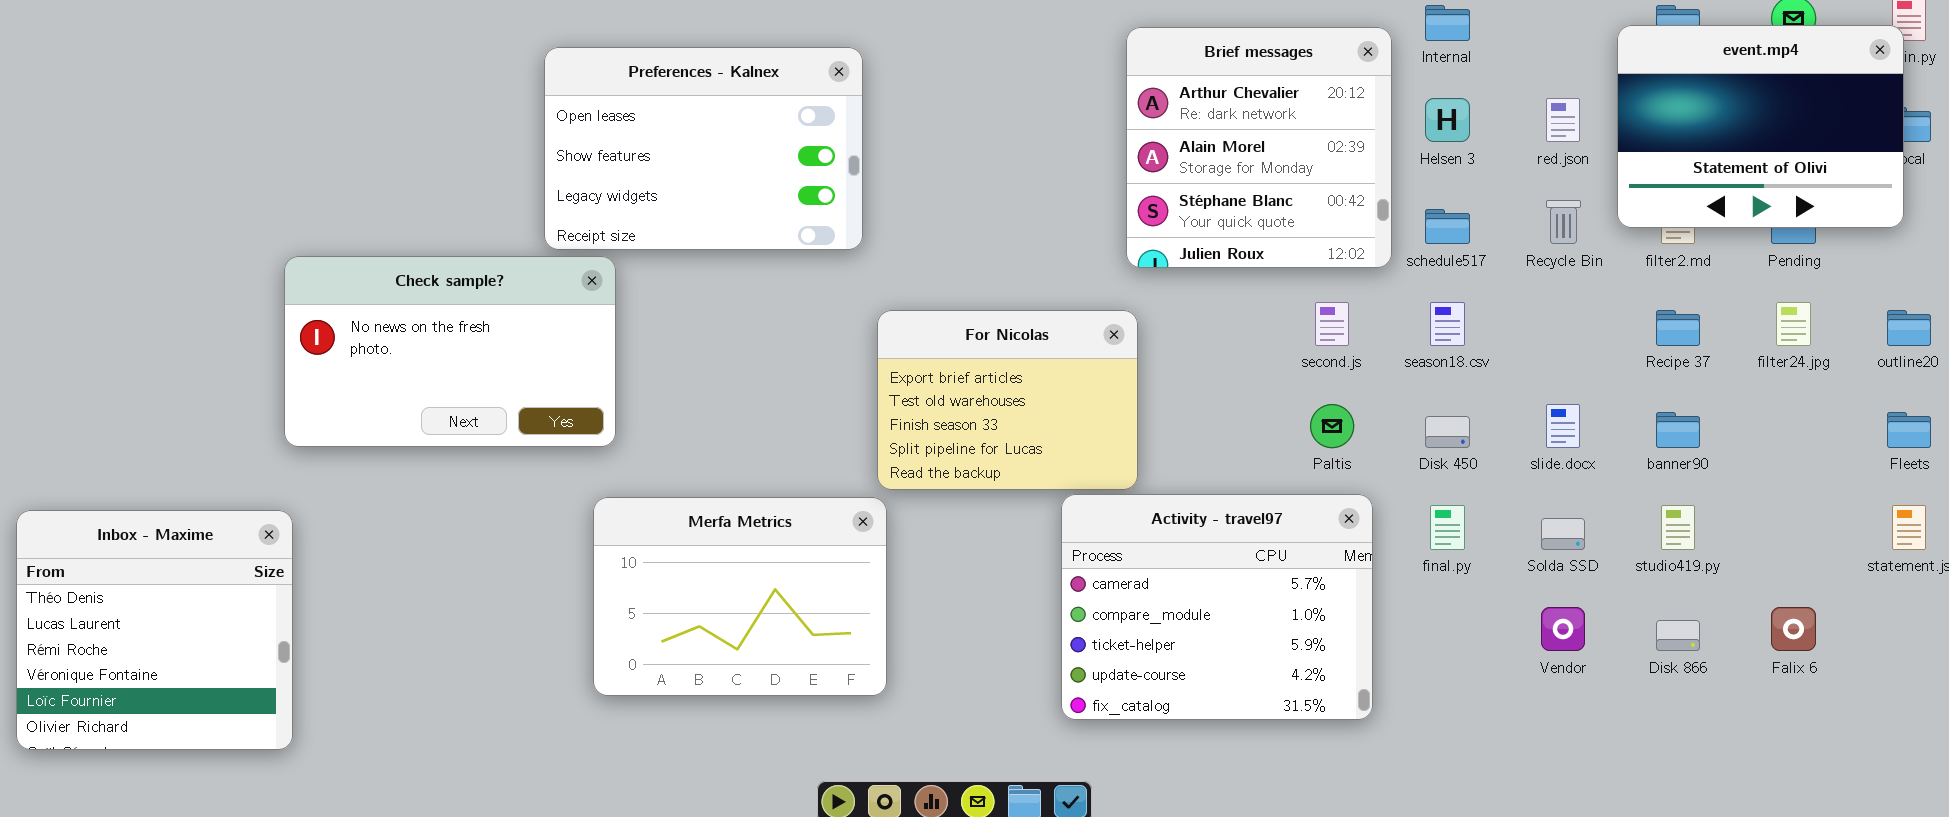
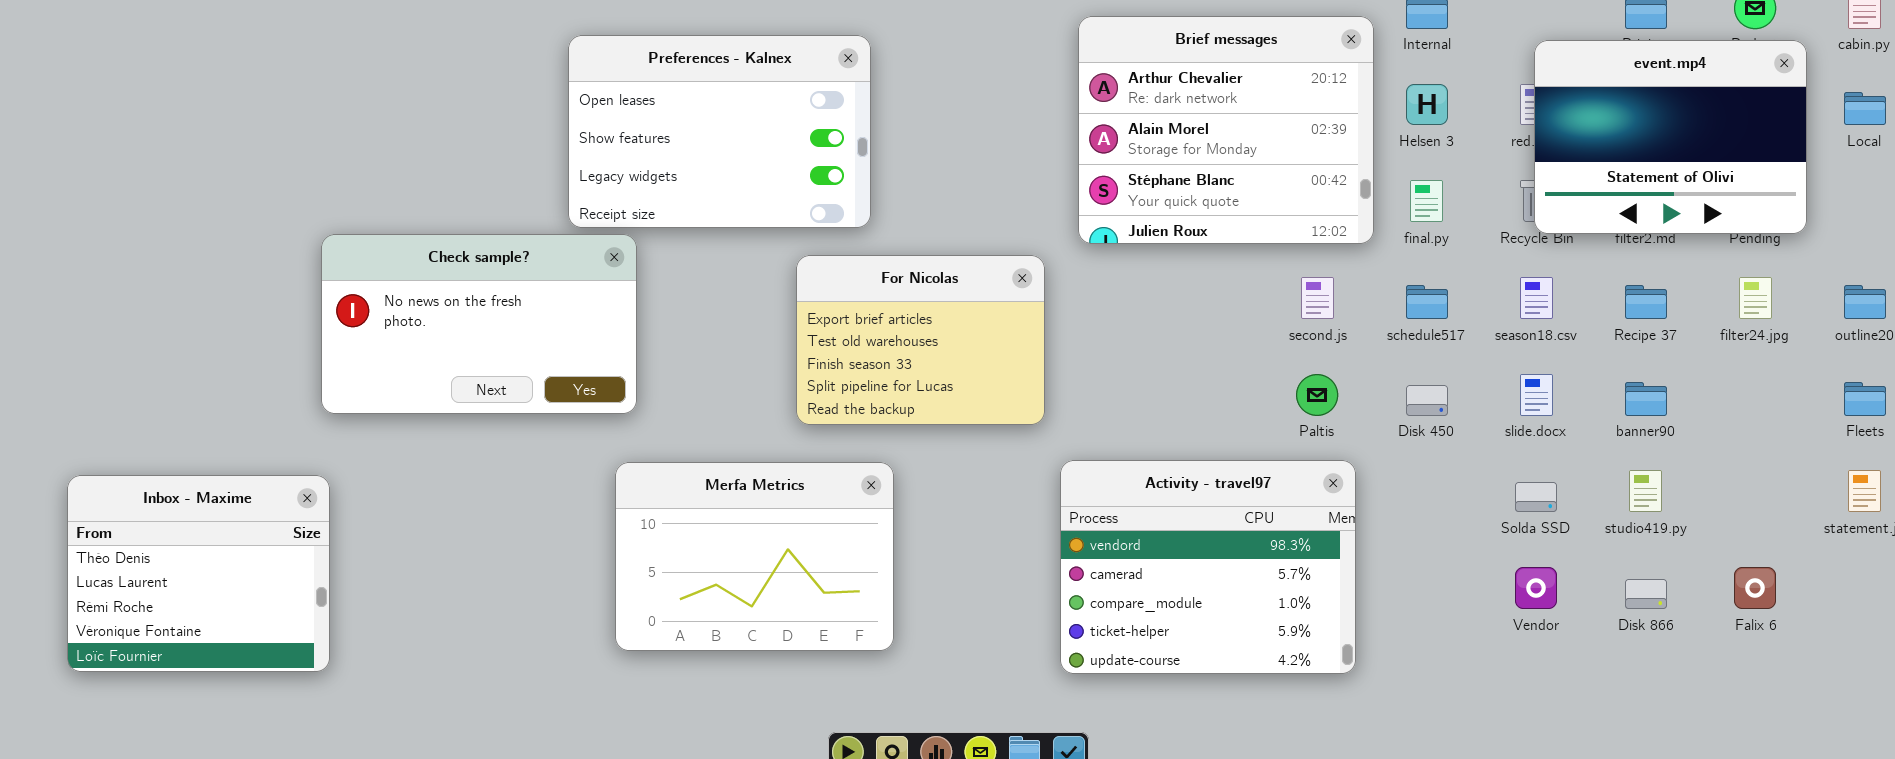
event.mp4: [1617,25,1904,228] -> [1534,40,1807,234], moved
Brief messages: [1126,27,1392,268] -> [1078,16,1374,244], resized
schedule517: [1425,209,1470,244] -> [1406,285,1448,319], moved
season18.csv: [1430,302,1465,346] -> [1520,277,1553,319], moved
For Nicolas: [877,310,1138,490] -> [796,255,1045,425], moved
Activity - travel97: [1061,494,1373,720] -> [1060,460,1356,674], scrolled up 1 row
final.py: [1430,505,1465,550] -> [1410,180,1443,222], moved
Inbox - Maxime: [16,510,293,750] -> [67,475,330,672], resized

